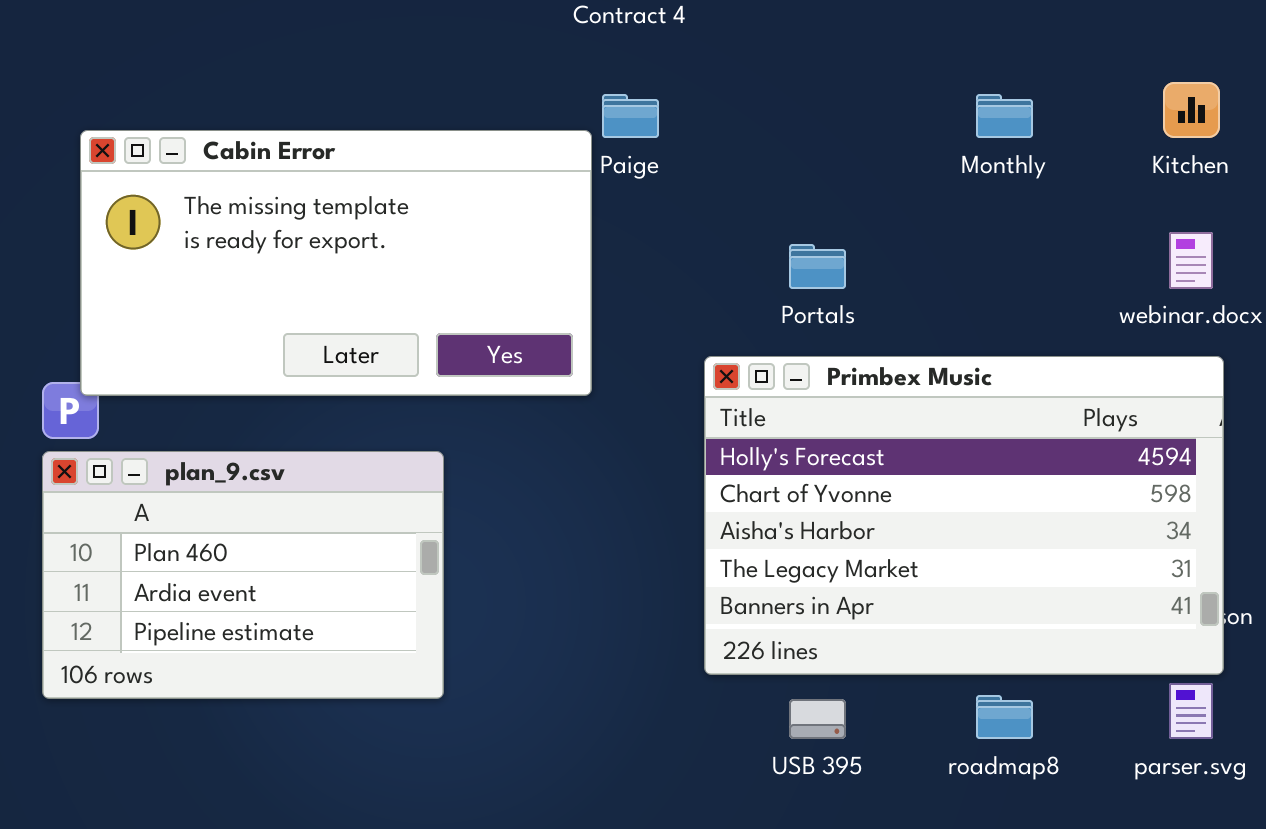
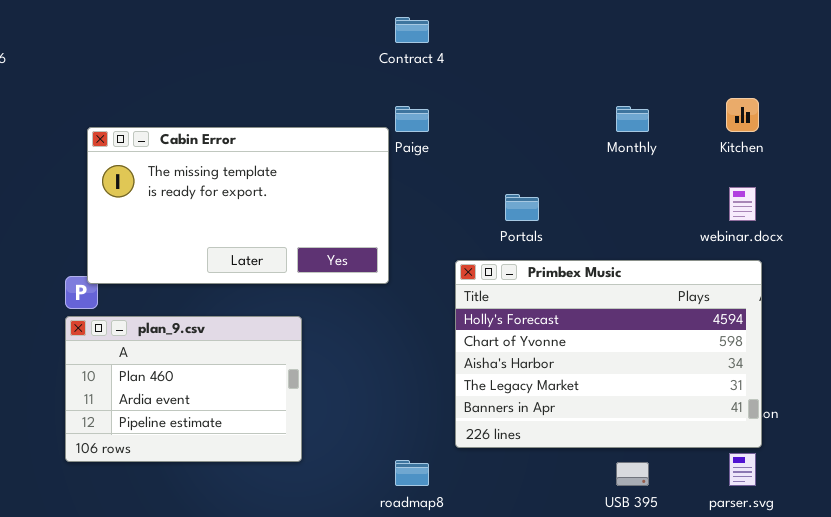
roadmap8: [976,695,1033,739] -> [395,460,429,486], moved
USB 395: [789,699,846,739] -> [616,462,649,486], moved

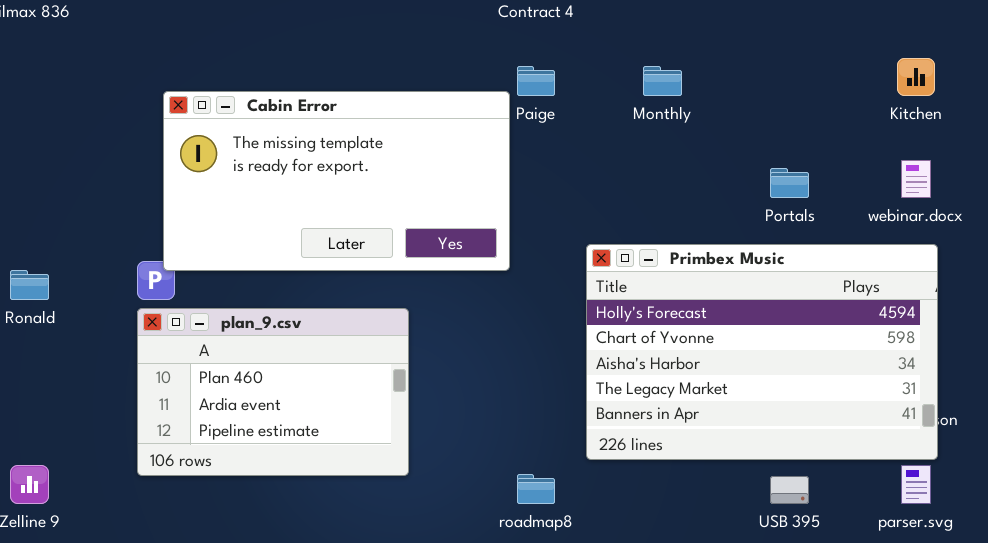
Monthly: [616,106,649,132] -> [643,66,682,96], moved
Portals: [505,194,539,221] -> [770,168,809,198], moved

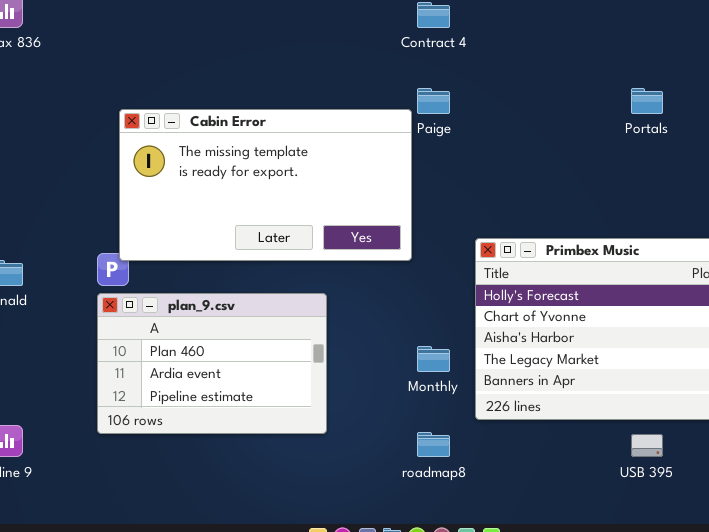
Monthly: [643,66,682,96] -> [417,346,450,372], moved
Portals: [770,168,809,198] -> [631,88,663,114], moved

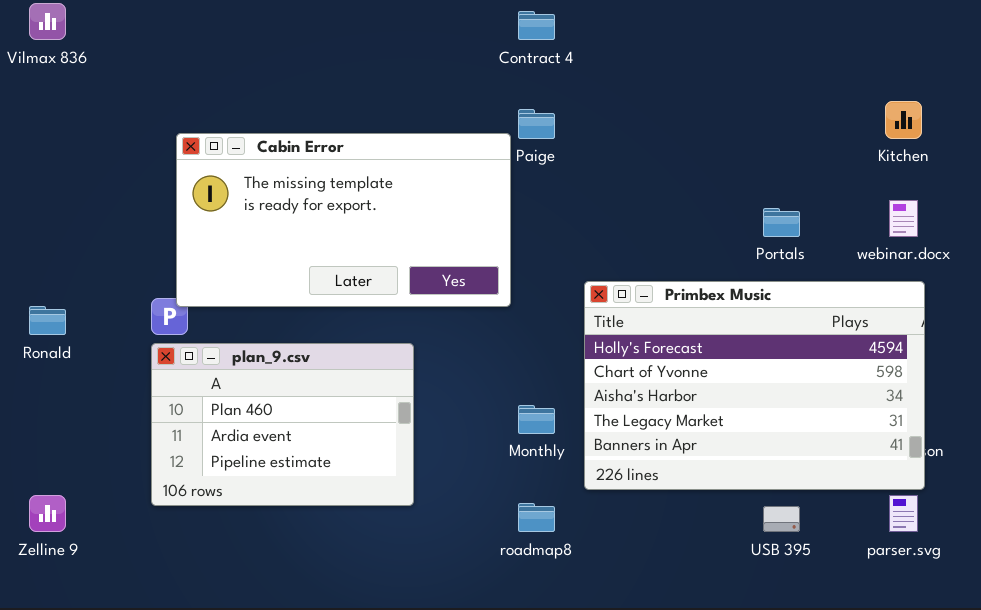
Portals: [631,88,663,114] -> [763,208,800,237], moved

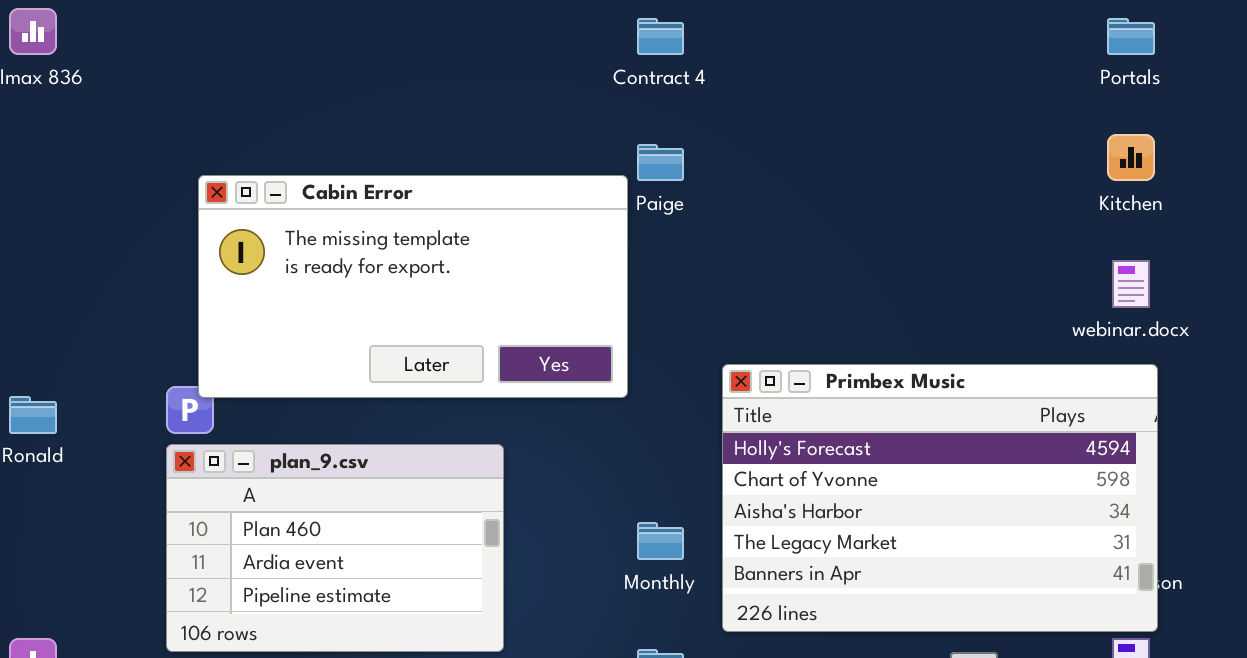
Portals: [763,208,800,237] -> [1107,18,1155,55], moved

